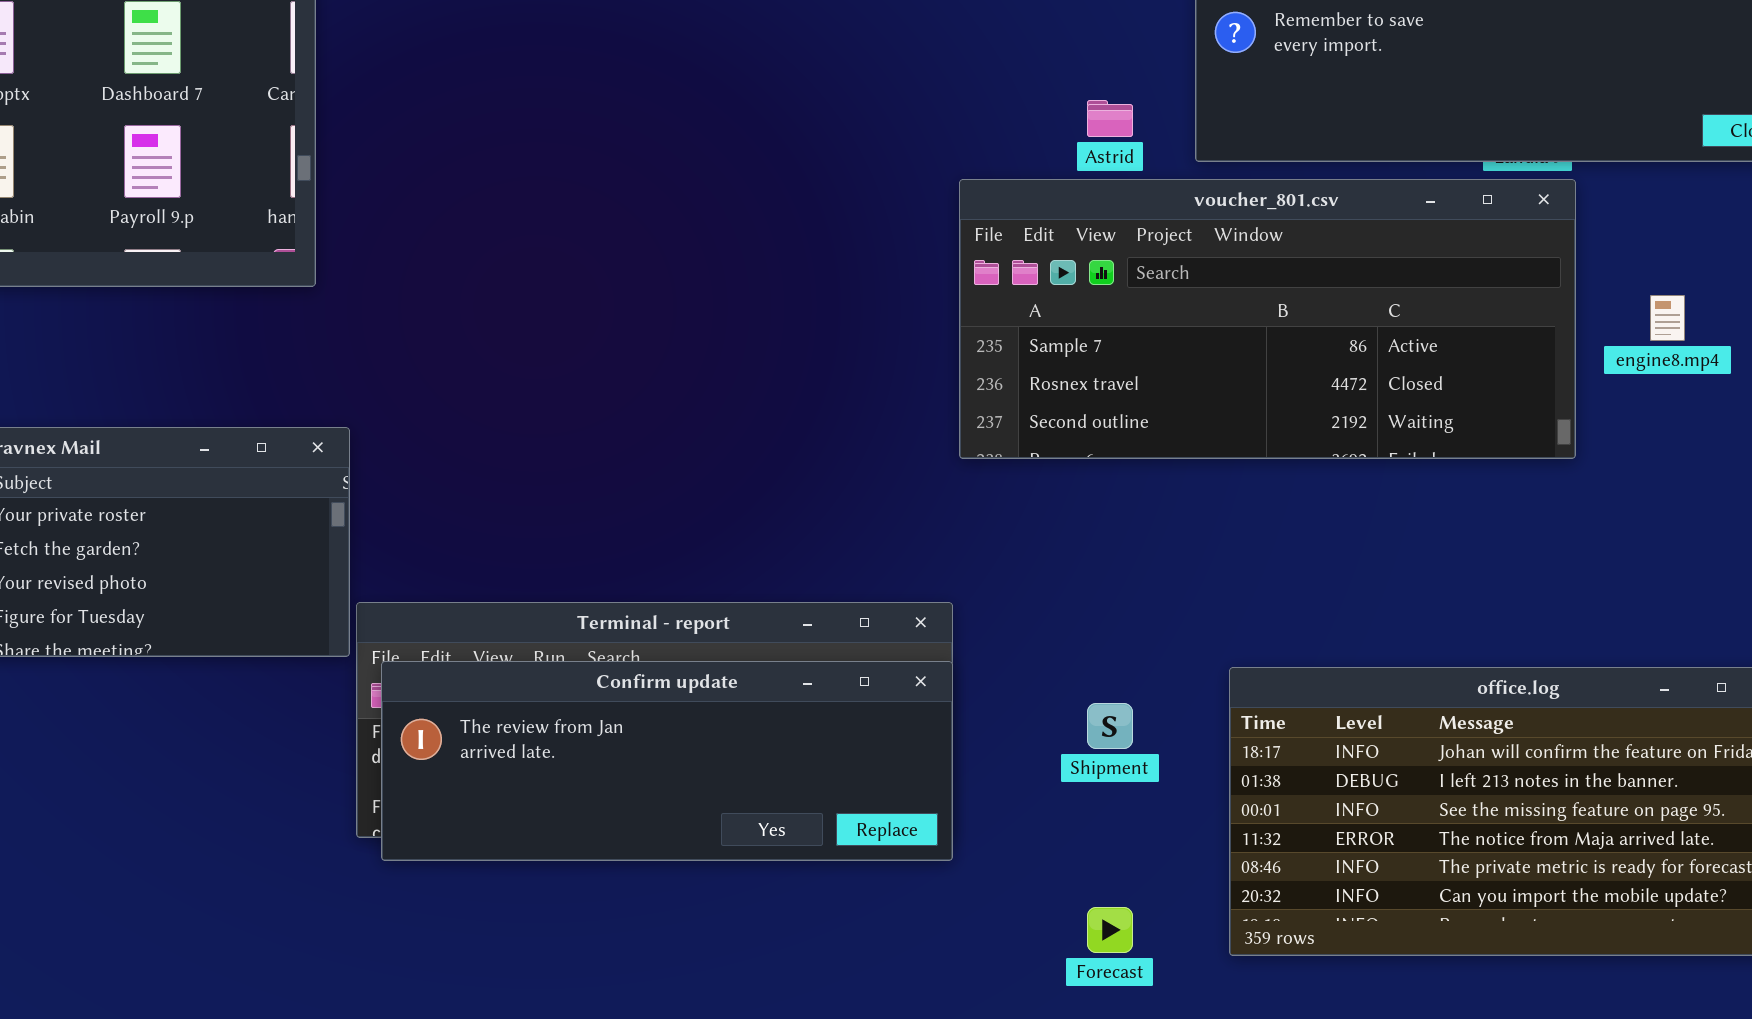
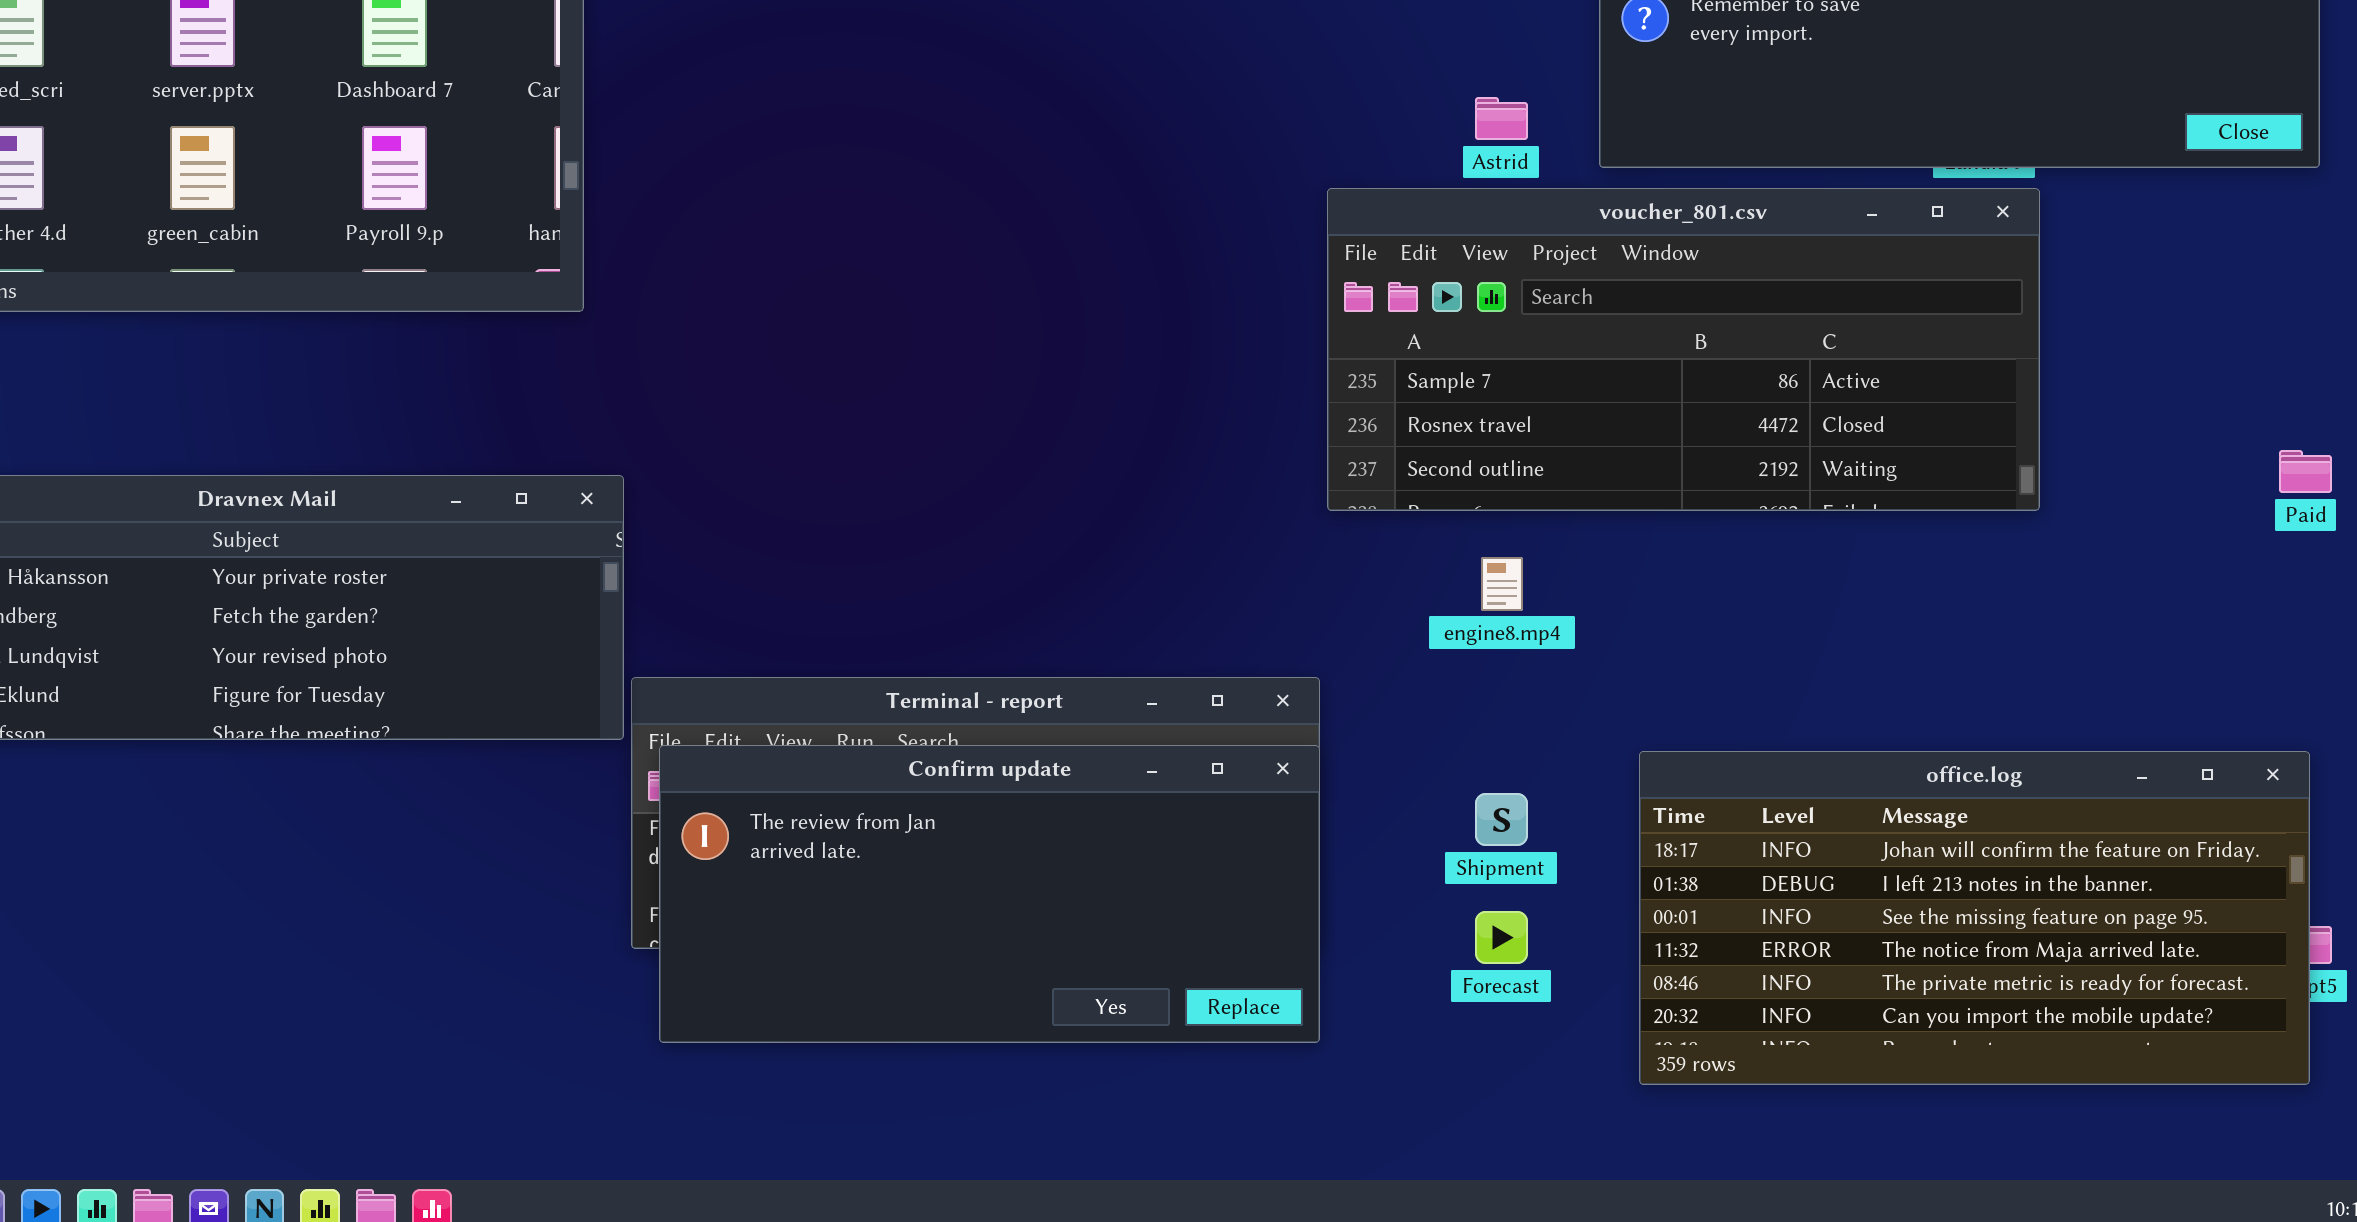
engine8.mp4: [1650,295,1685,341] -> [1481,557,1523,611], moved
Confirm update: [381,661,953,861] -> [659,745,1320,1043], resized
Forecast: [1087,907,1133,953] -> [1475,911,1528,964], moved

